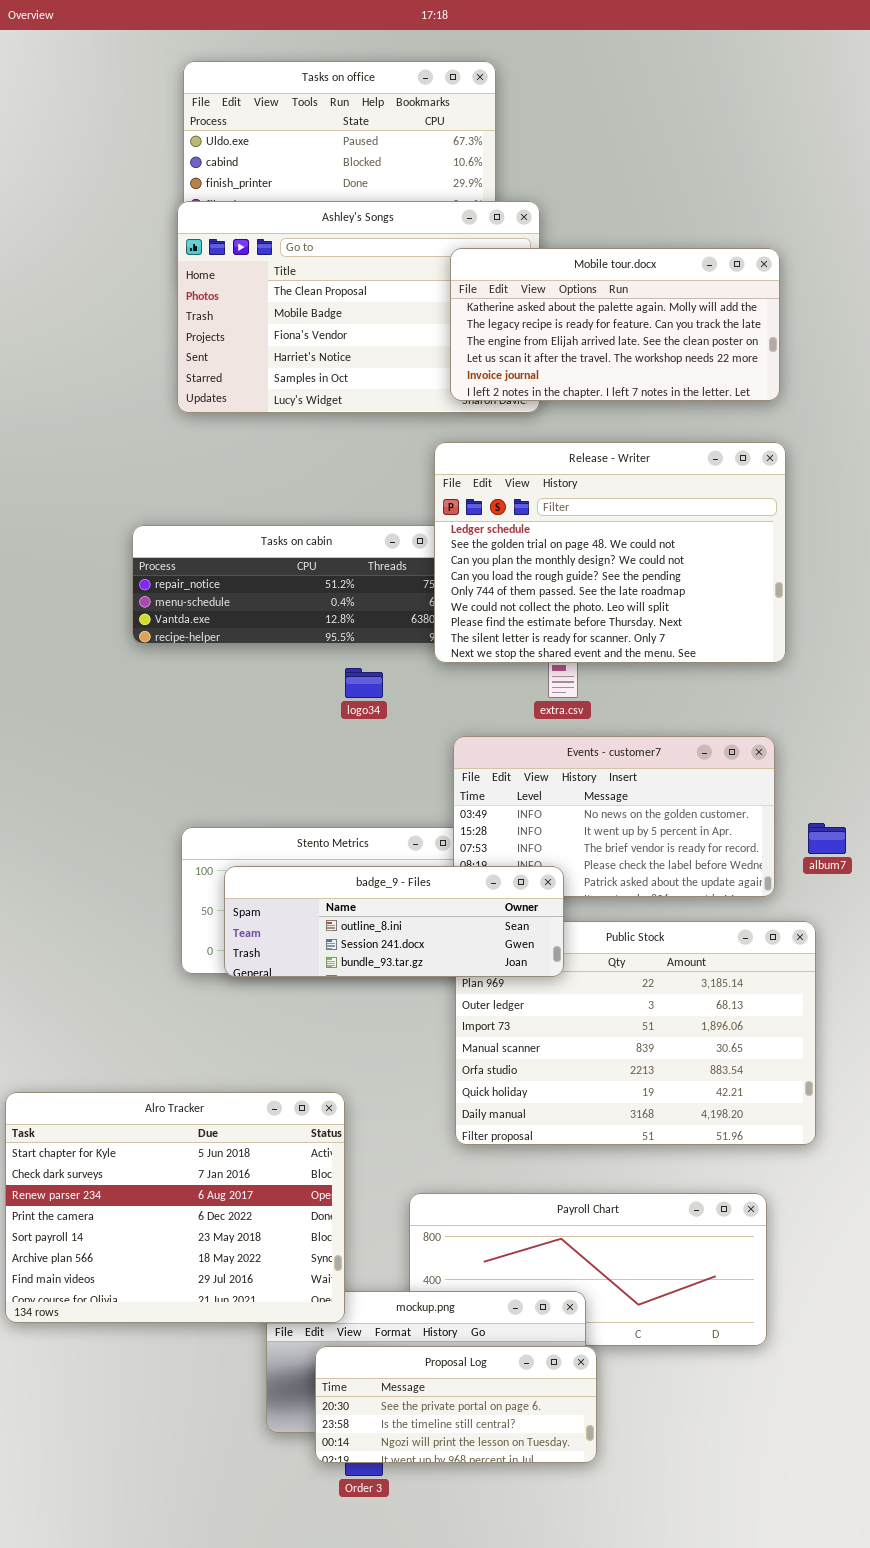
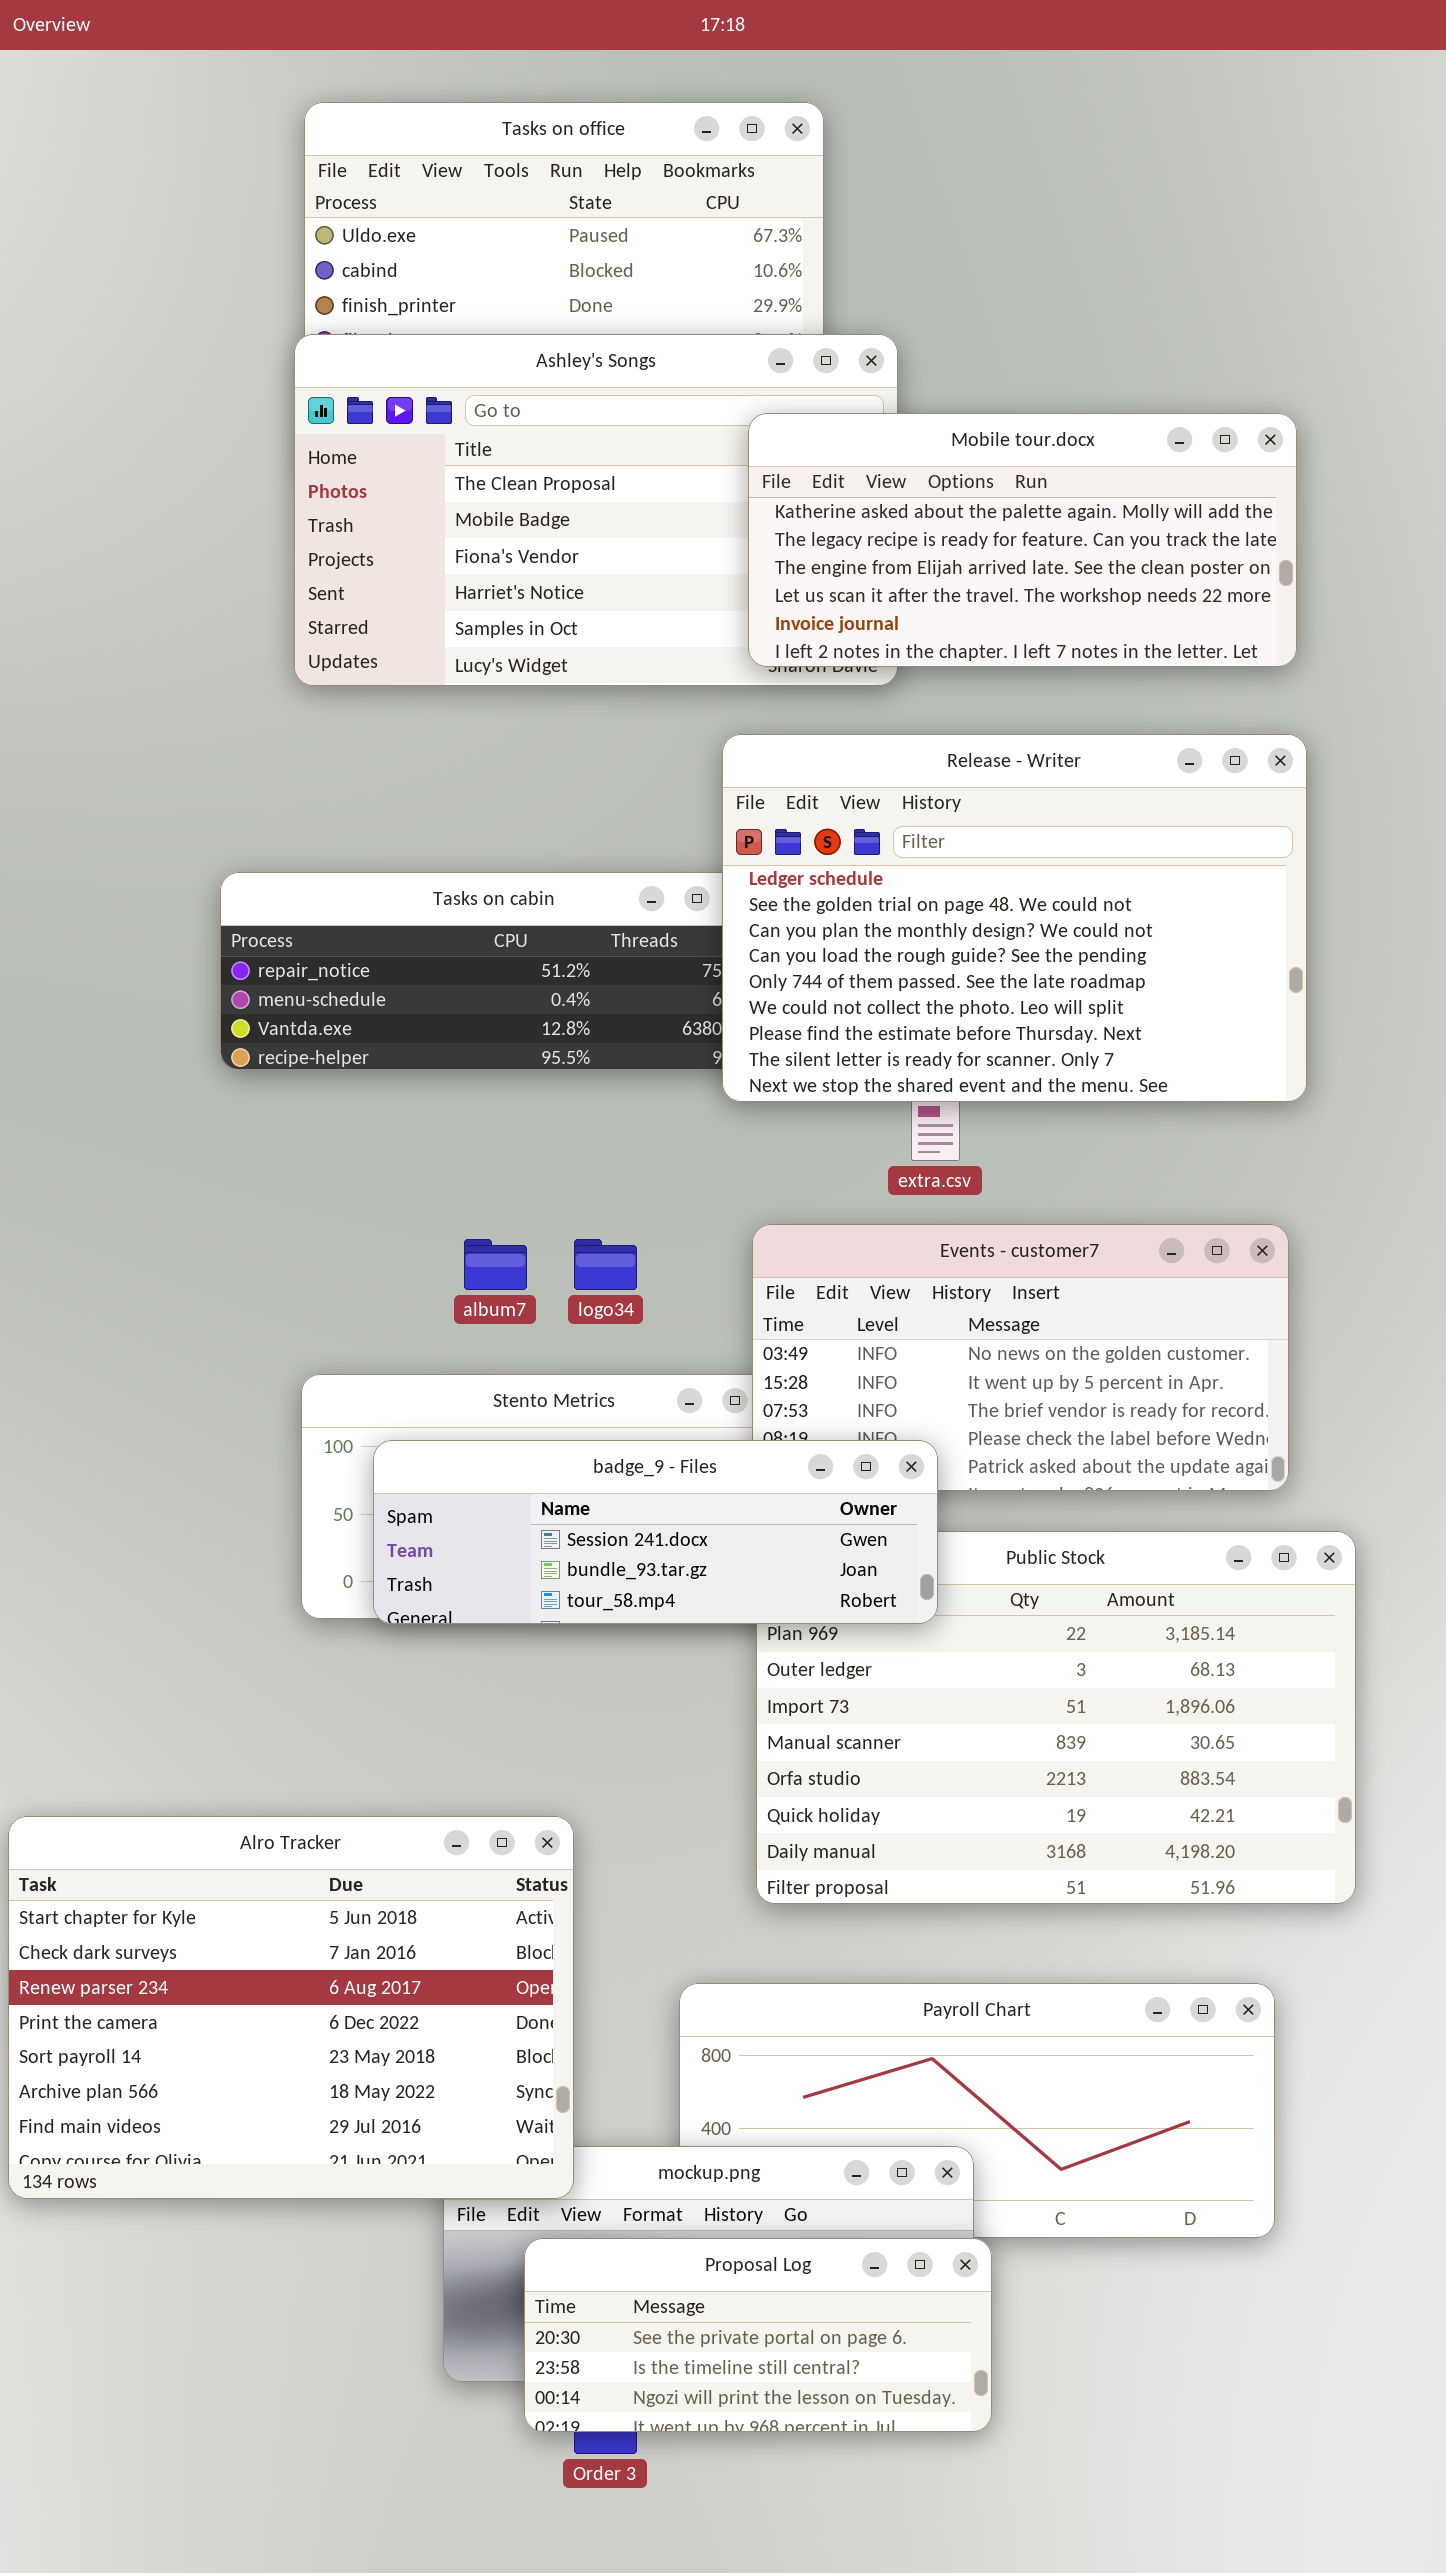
logo34: [345,668,383,698] -> [574,1239,637,1290], moved
album7: [808,823,846,854] -> [464,1239,527,1290], moved
badge_9 - Files: [224,866,564,977] -> [373,1440,938,1624], scrolled down 1 row

